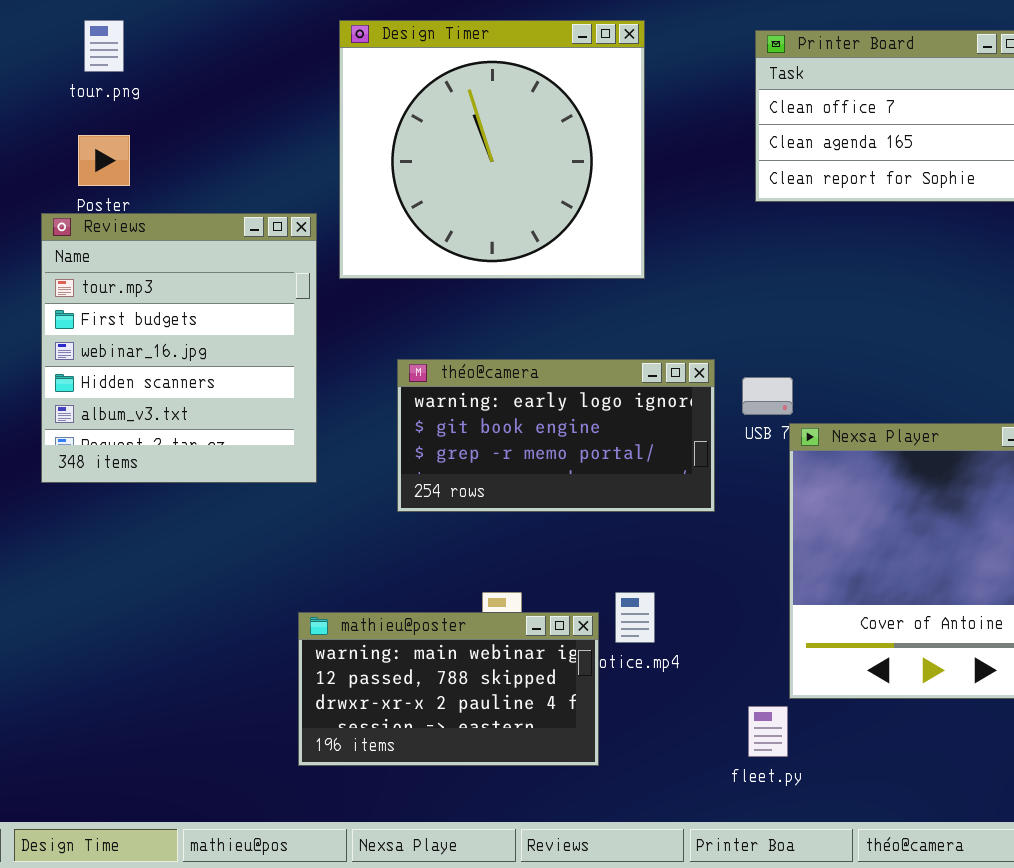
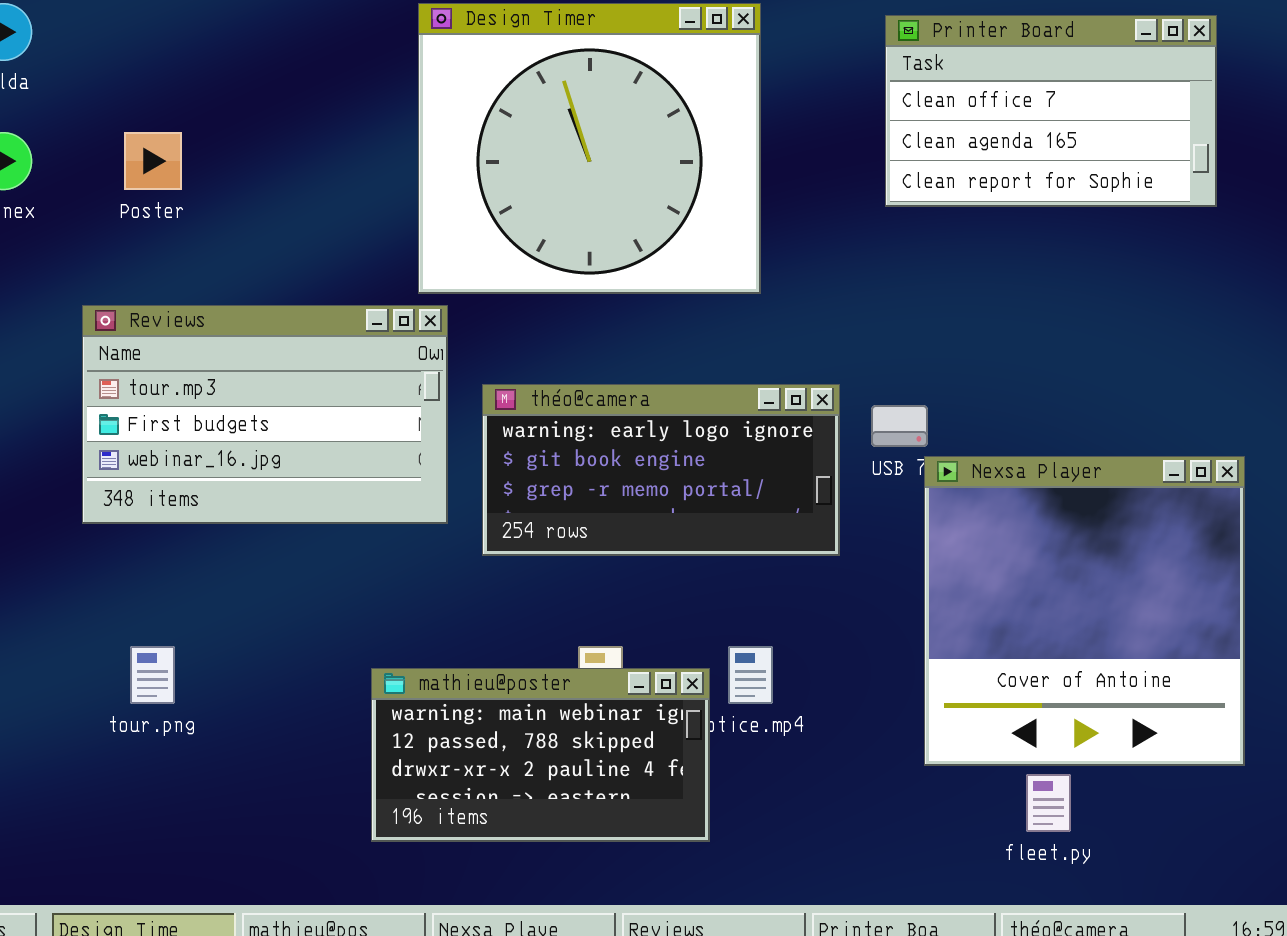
tour.png: [84,20,124,72] -> [130,646,175,704], moved
Reviews: [41,213,317,483] -> [82,305,448,524], resized
fleet.py: [748,706,788,757] -> [1026,774,1071,832], moved

